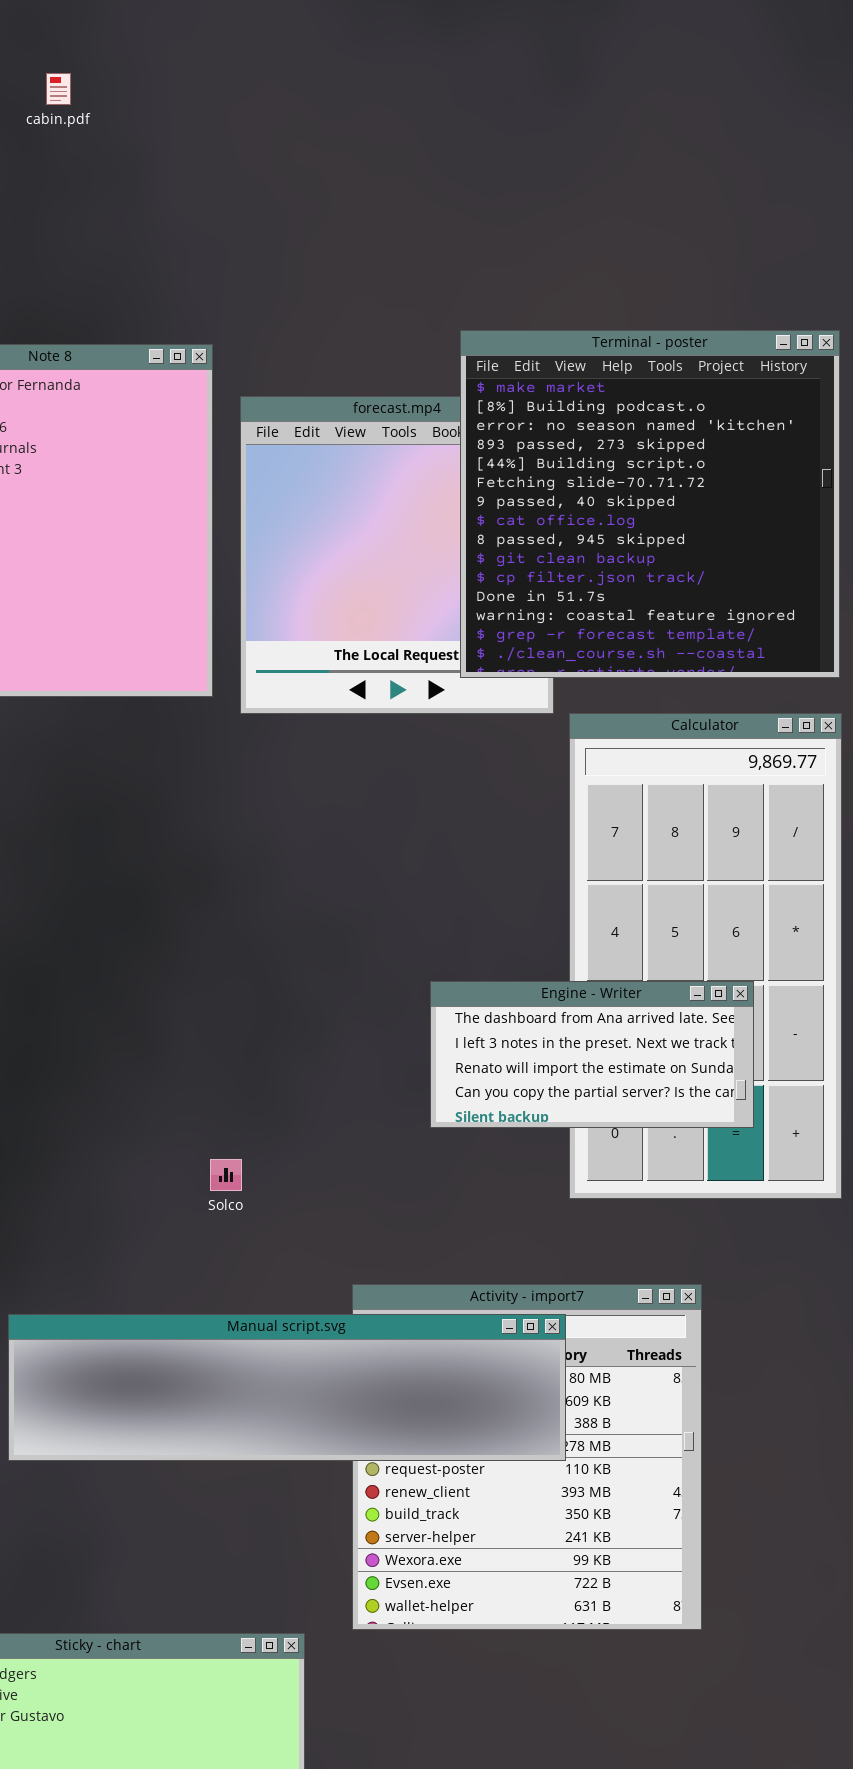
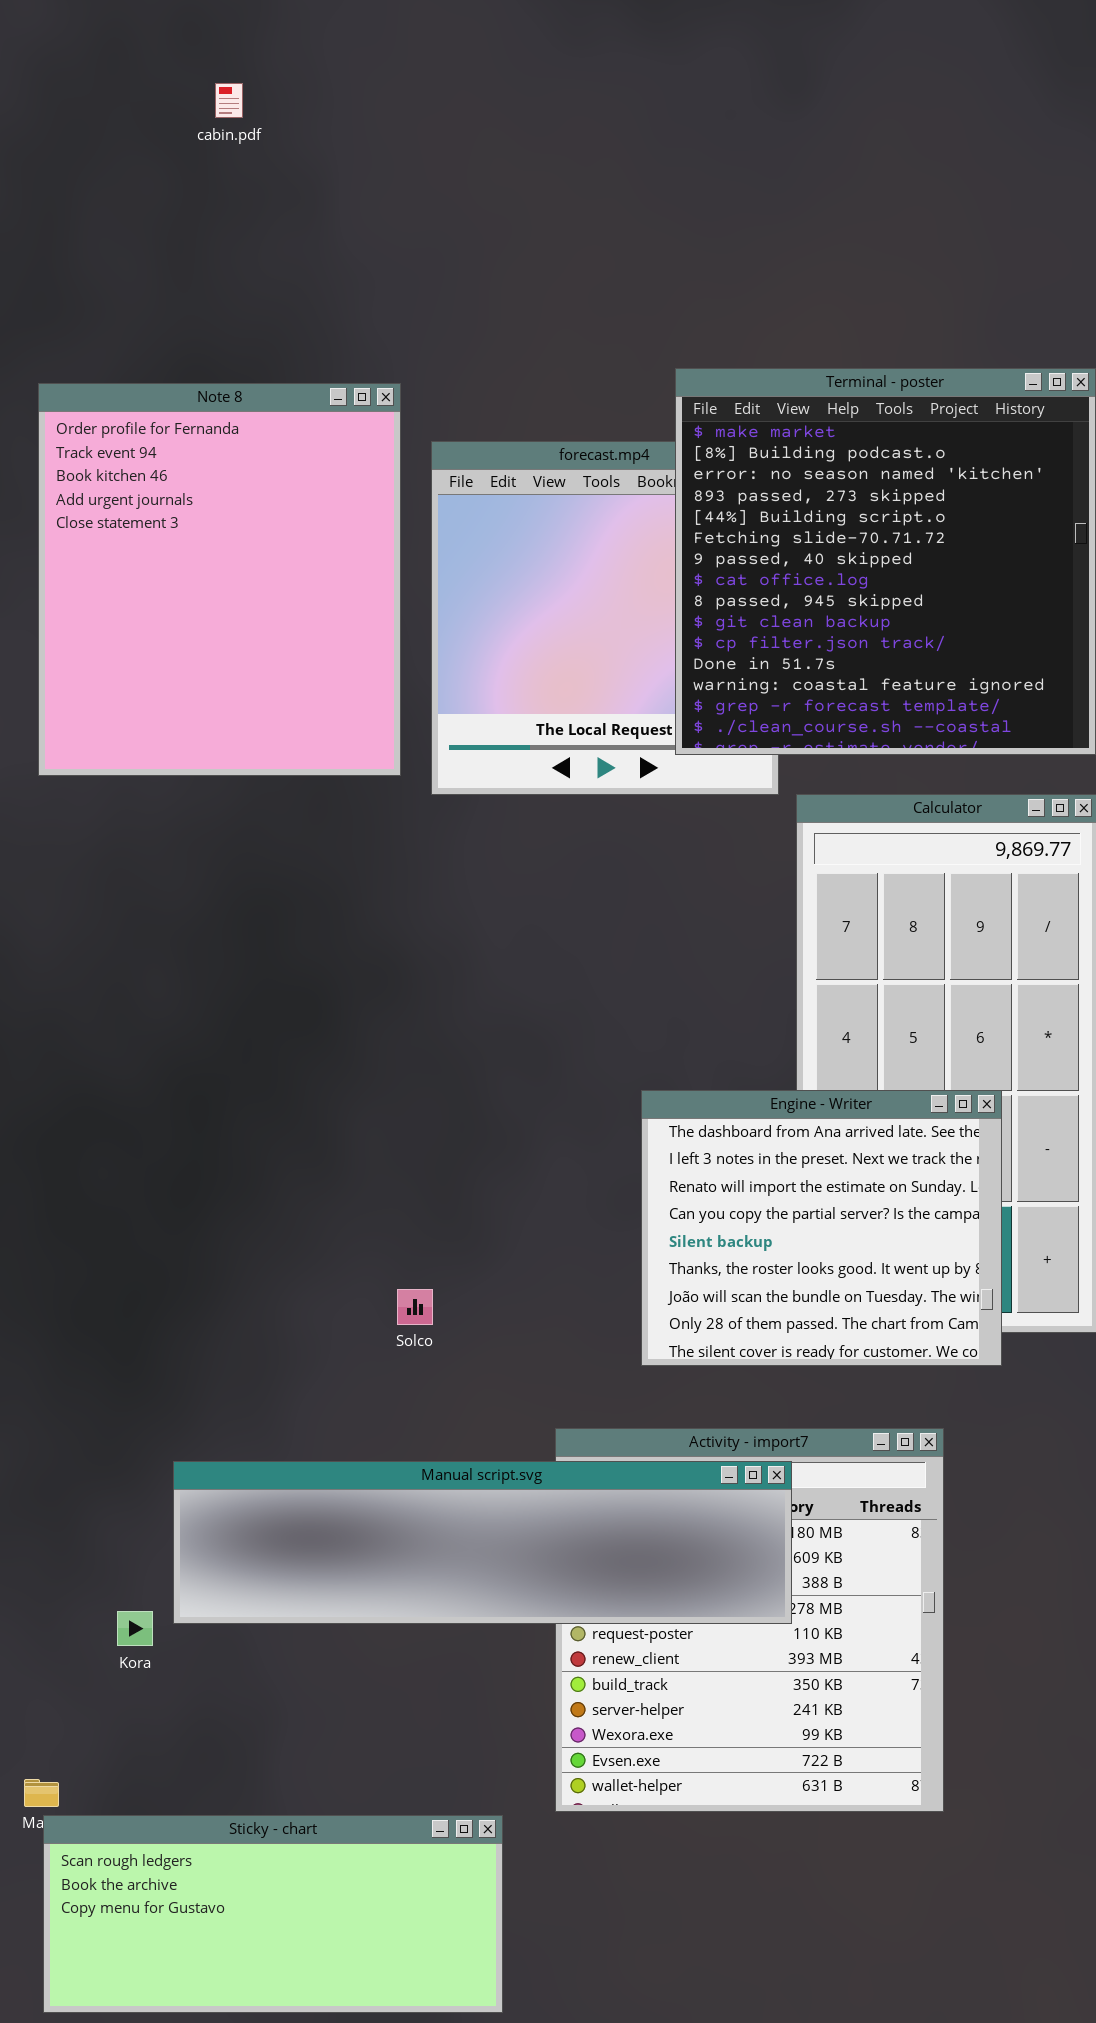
Engine - Writer: [430,981,754,1128] -> [641,1090,1002,1366], resized

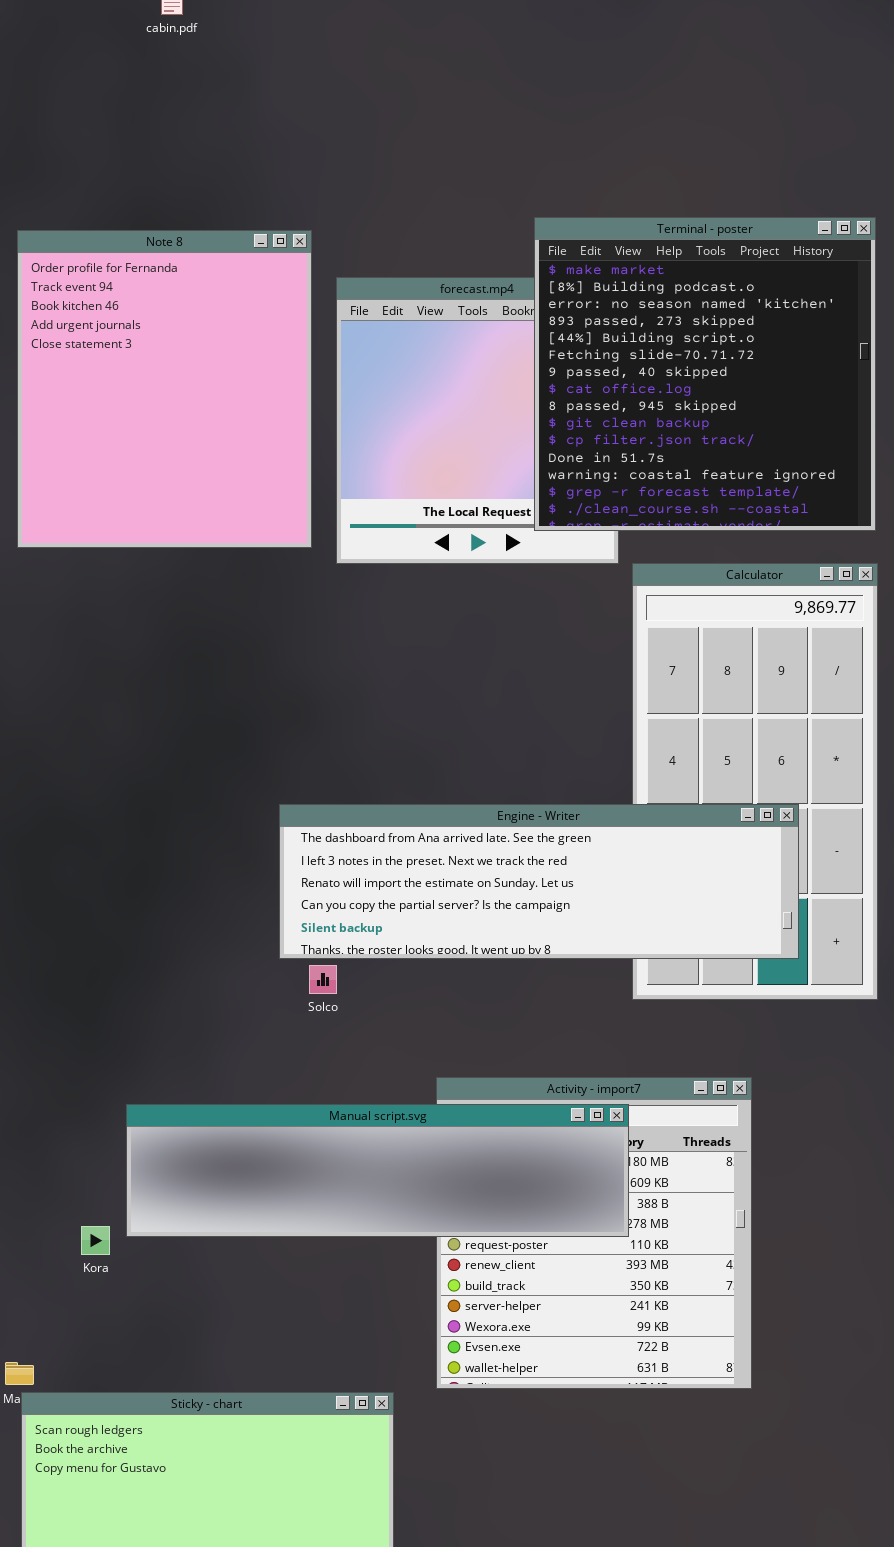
Engine - Writer: [641,1090,1002,1366] -> [279,804,799,959], resized

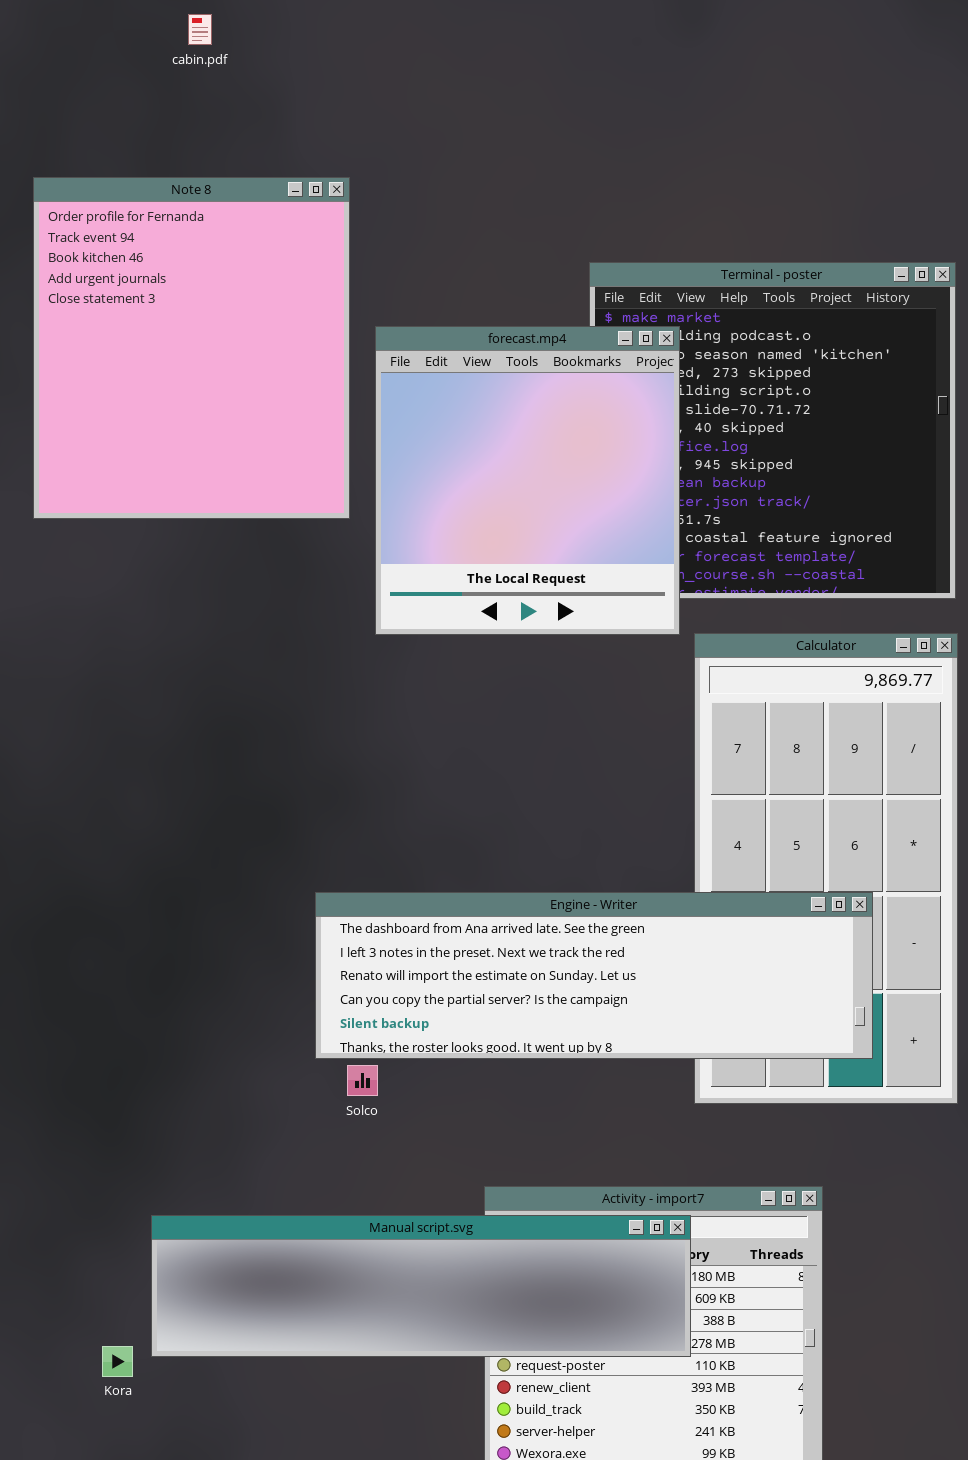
Note 8: [17,230,312,548] -> [33,177,350,519], moved
forecast.mp4: [336,277,619,564] -> [375,326,680,635], raised

